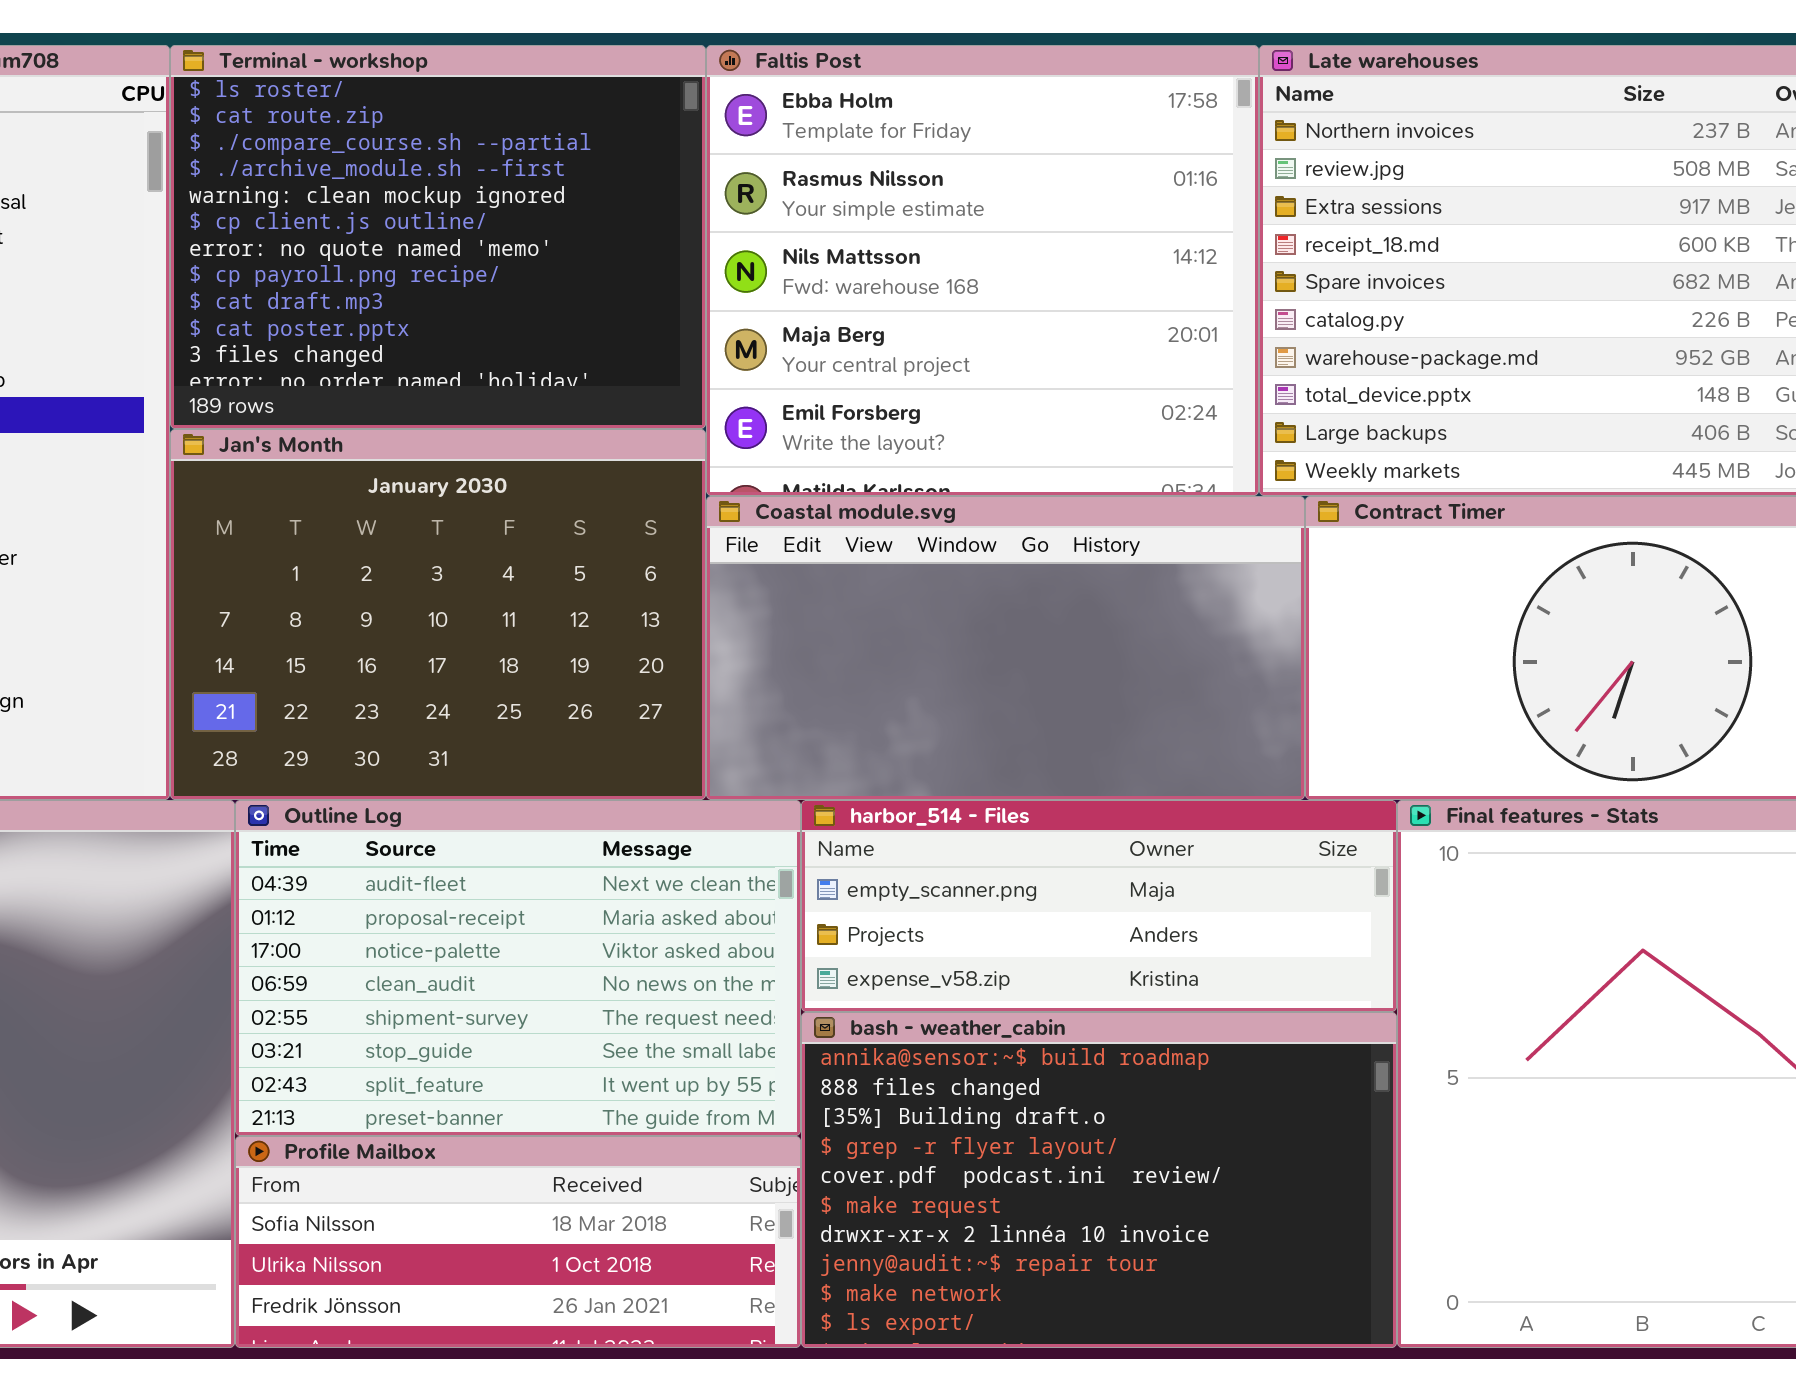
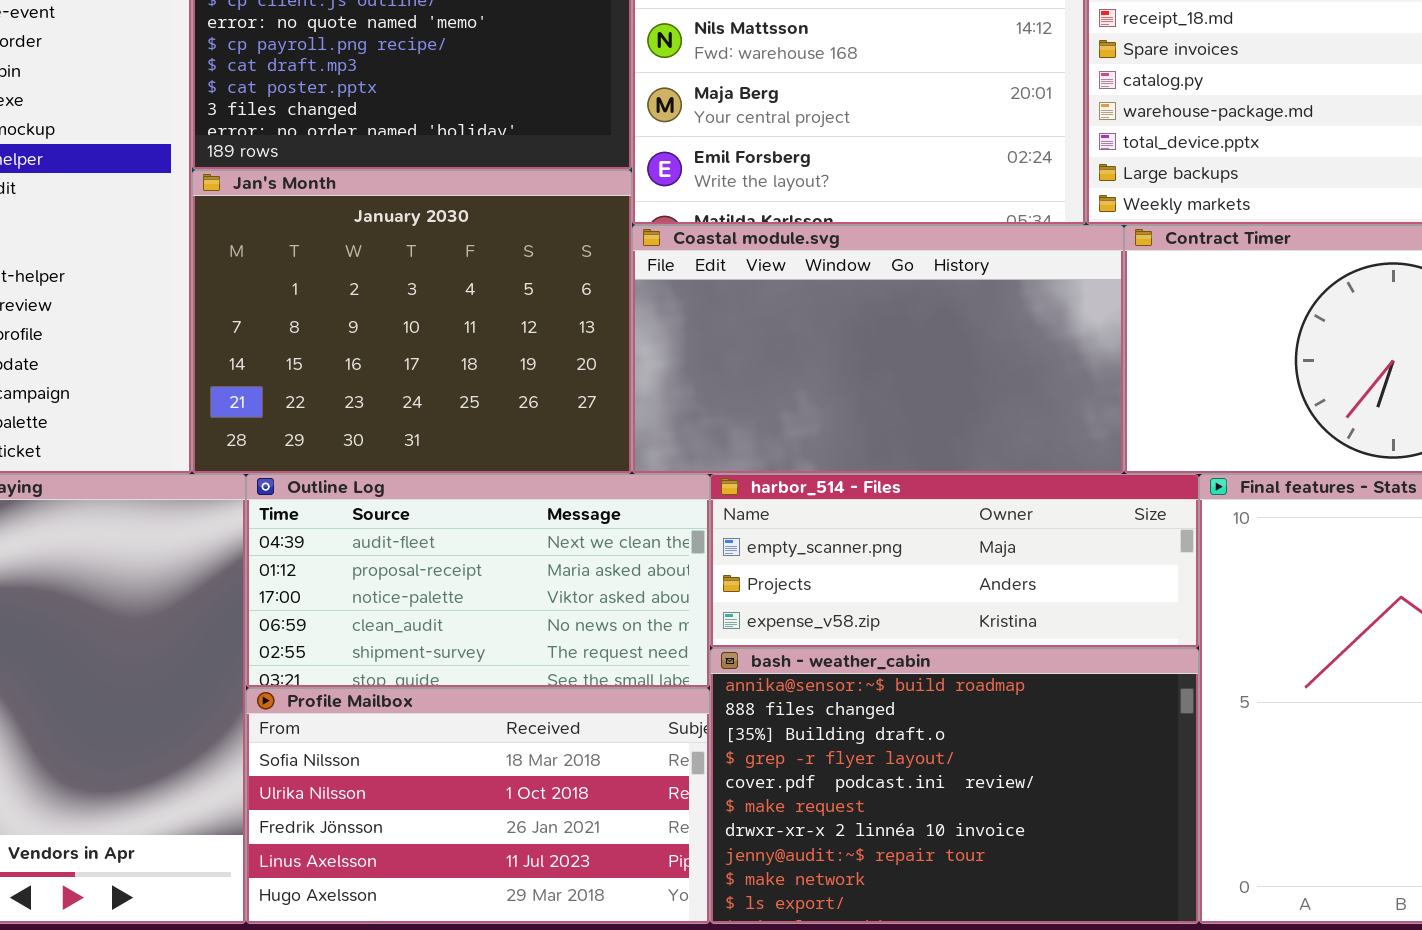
Outline Log: [235,800,801,1136] -> [246,474,710,688], resized
Profile Mailbox: [235,1136,801,1348] -> [246,688,710,924], resized

